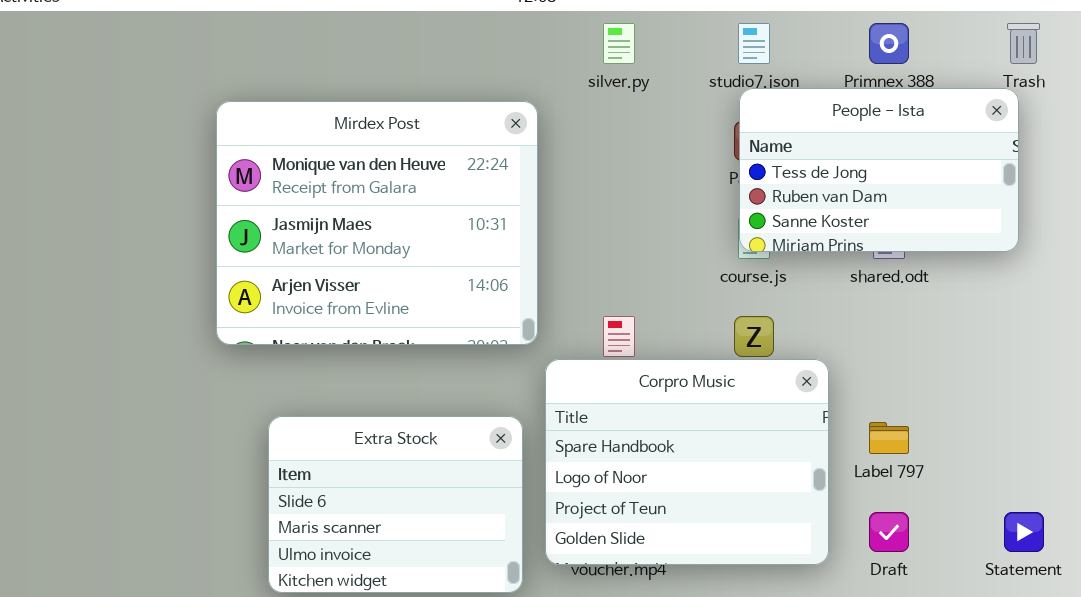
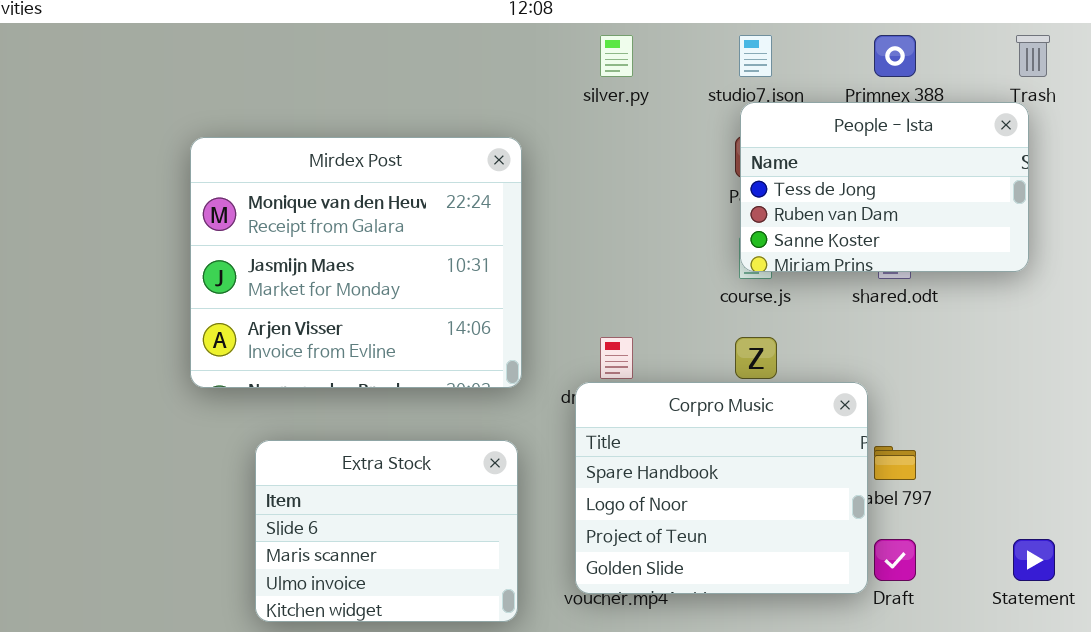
Mirdex Post: [216,101,538,345] -> [190,137,522,388], moved
Corpro Music: [545,359,829,565] -> [575,382,868,594], moved

